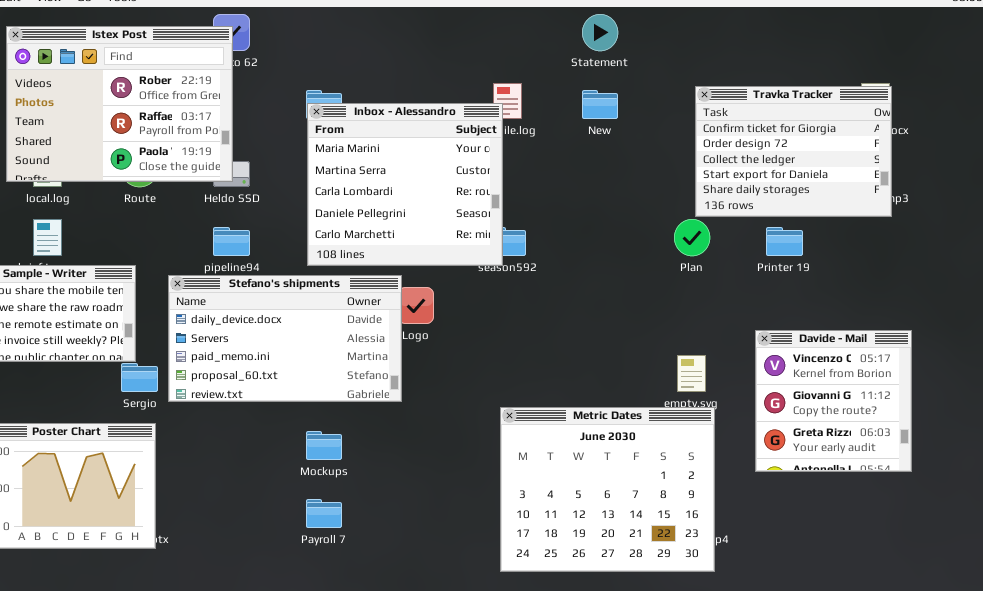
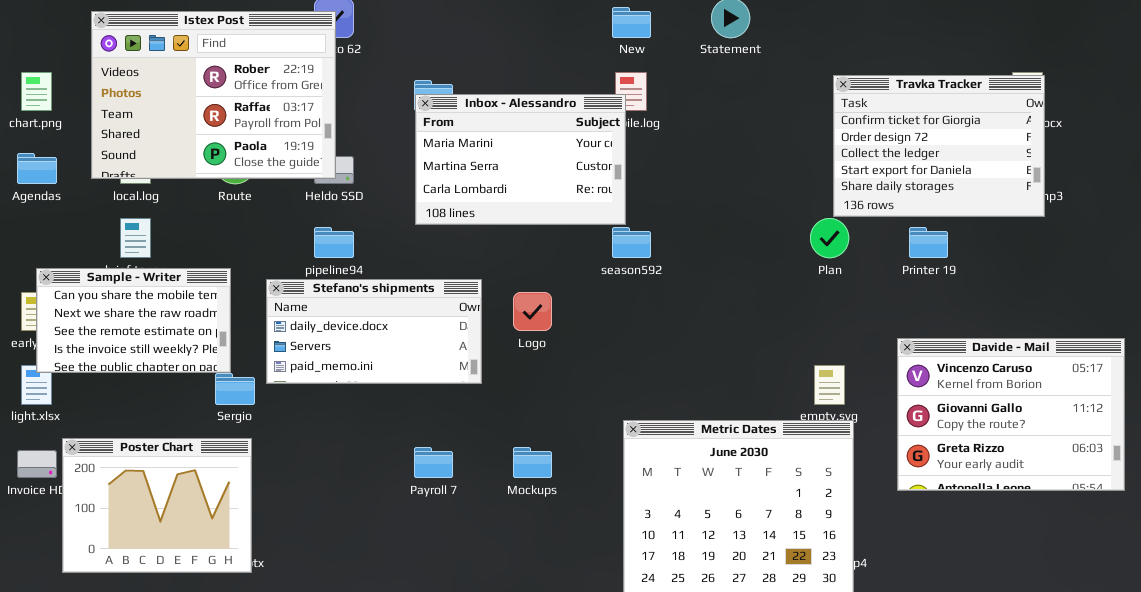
New: [582,90,618,119] -> [612,7,651,38], moved
Inbox - Alessandro: [307,103,503,266] -> [415,94,626,225], resized
Stefano's shipments: [168,275,402,402] -> [266,279,482,384], resized
Davide - Mail: [755,330,912,472] -> [897,338,1125,491], resized
Mockups: [306,431,342,460] -> [513,447,552,478], moved
Payroll 7: [306,499,342,528] -> [414,447,453,478], moved

